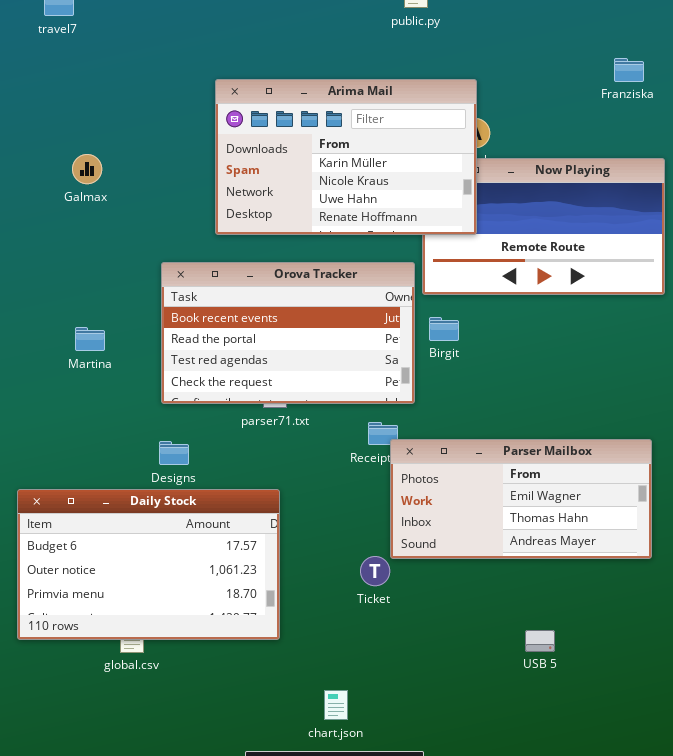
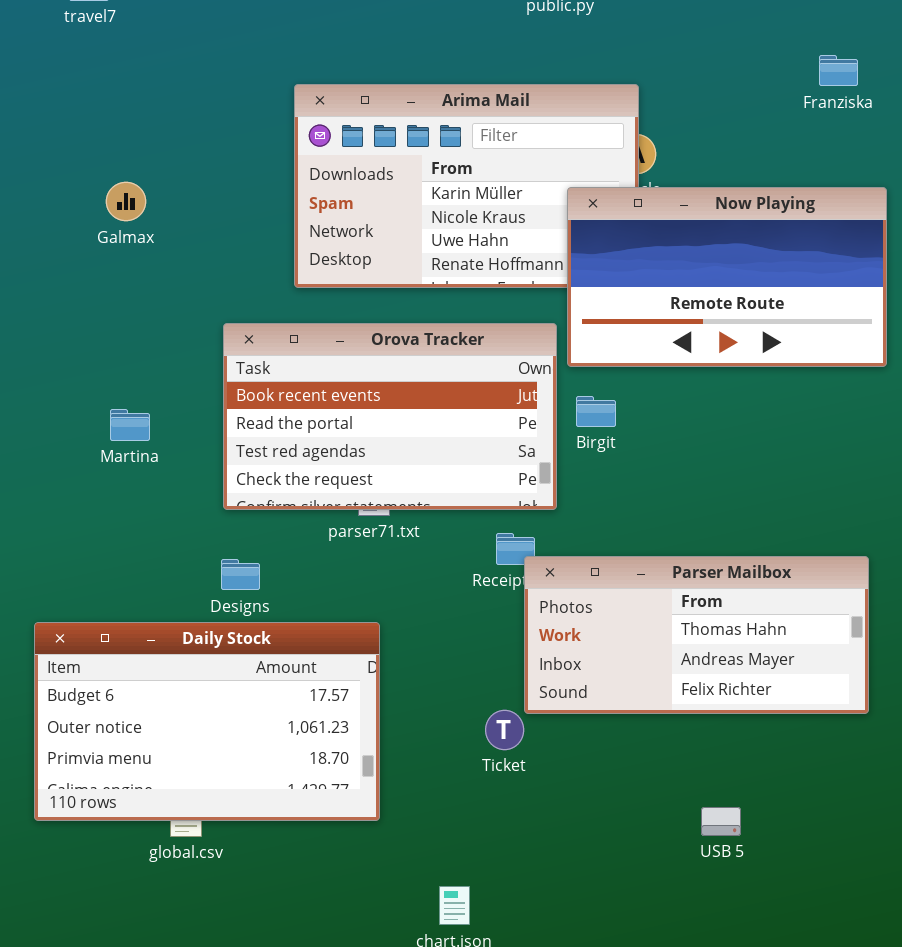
Now Playing: [422,158,665,295] -> [567,187,887,367], raised
Parser Mailbox: [390,439,652,559] -> [524,556,869,714], scrolled down 1 row

